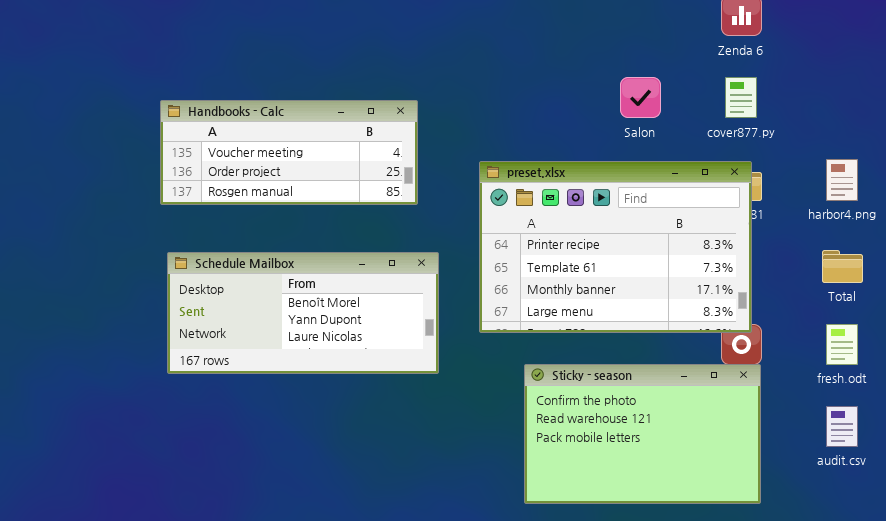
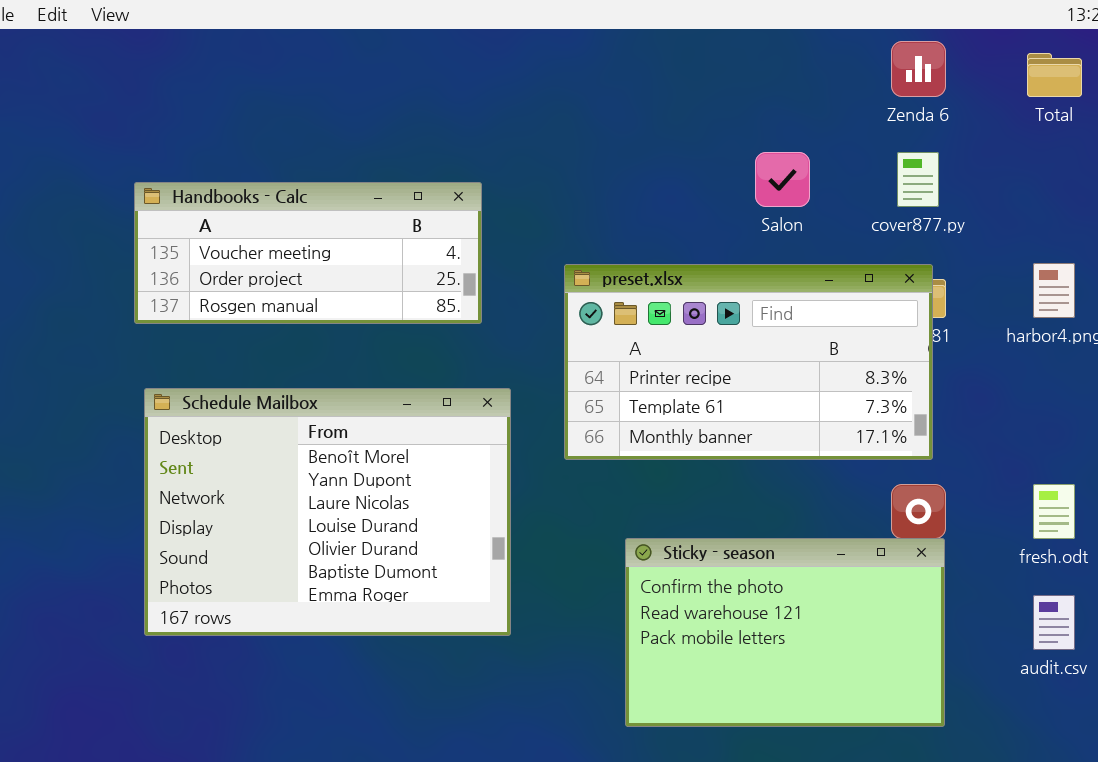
preset.xlsx: [479,161,752,333] -> [564,264,933,460], resized
Total: [822,250,863,283] -> [1027,53,1082,97], moved
Schedule Mailbox: [167,252,439,374] -> [144,388,511,636], resized

